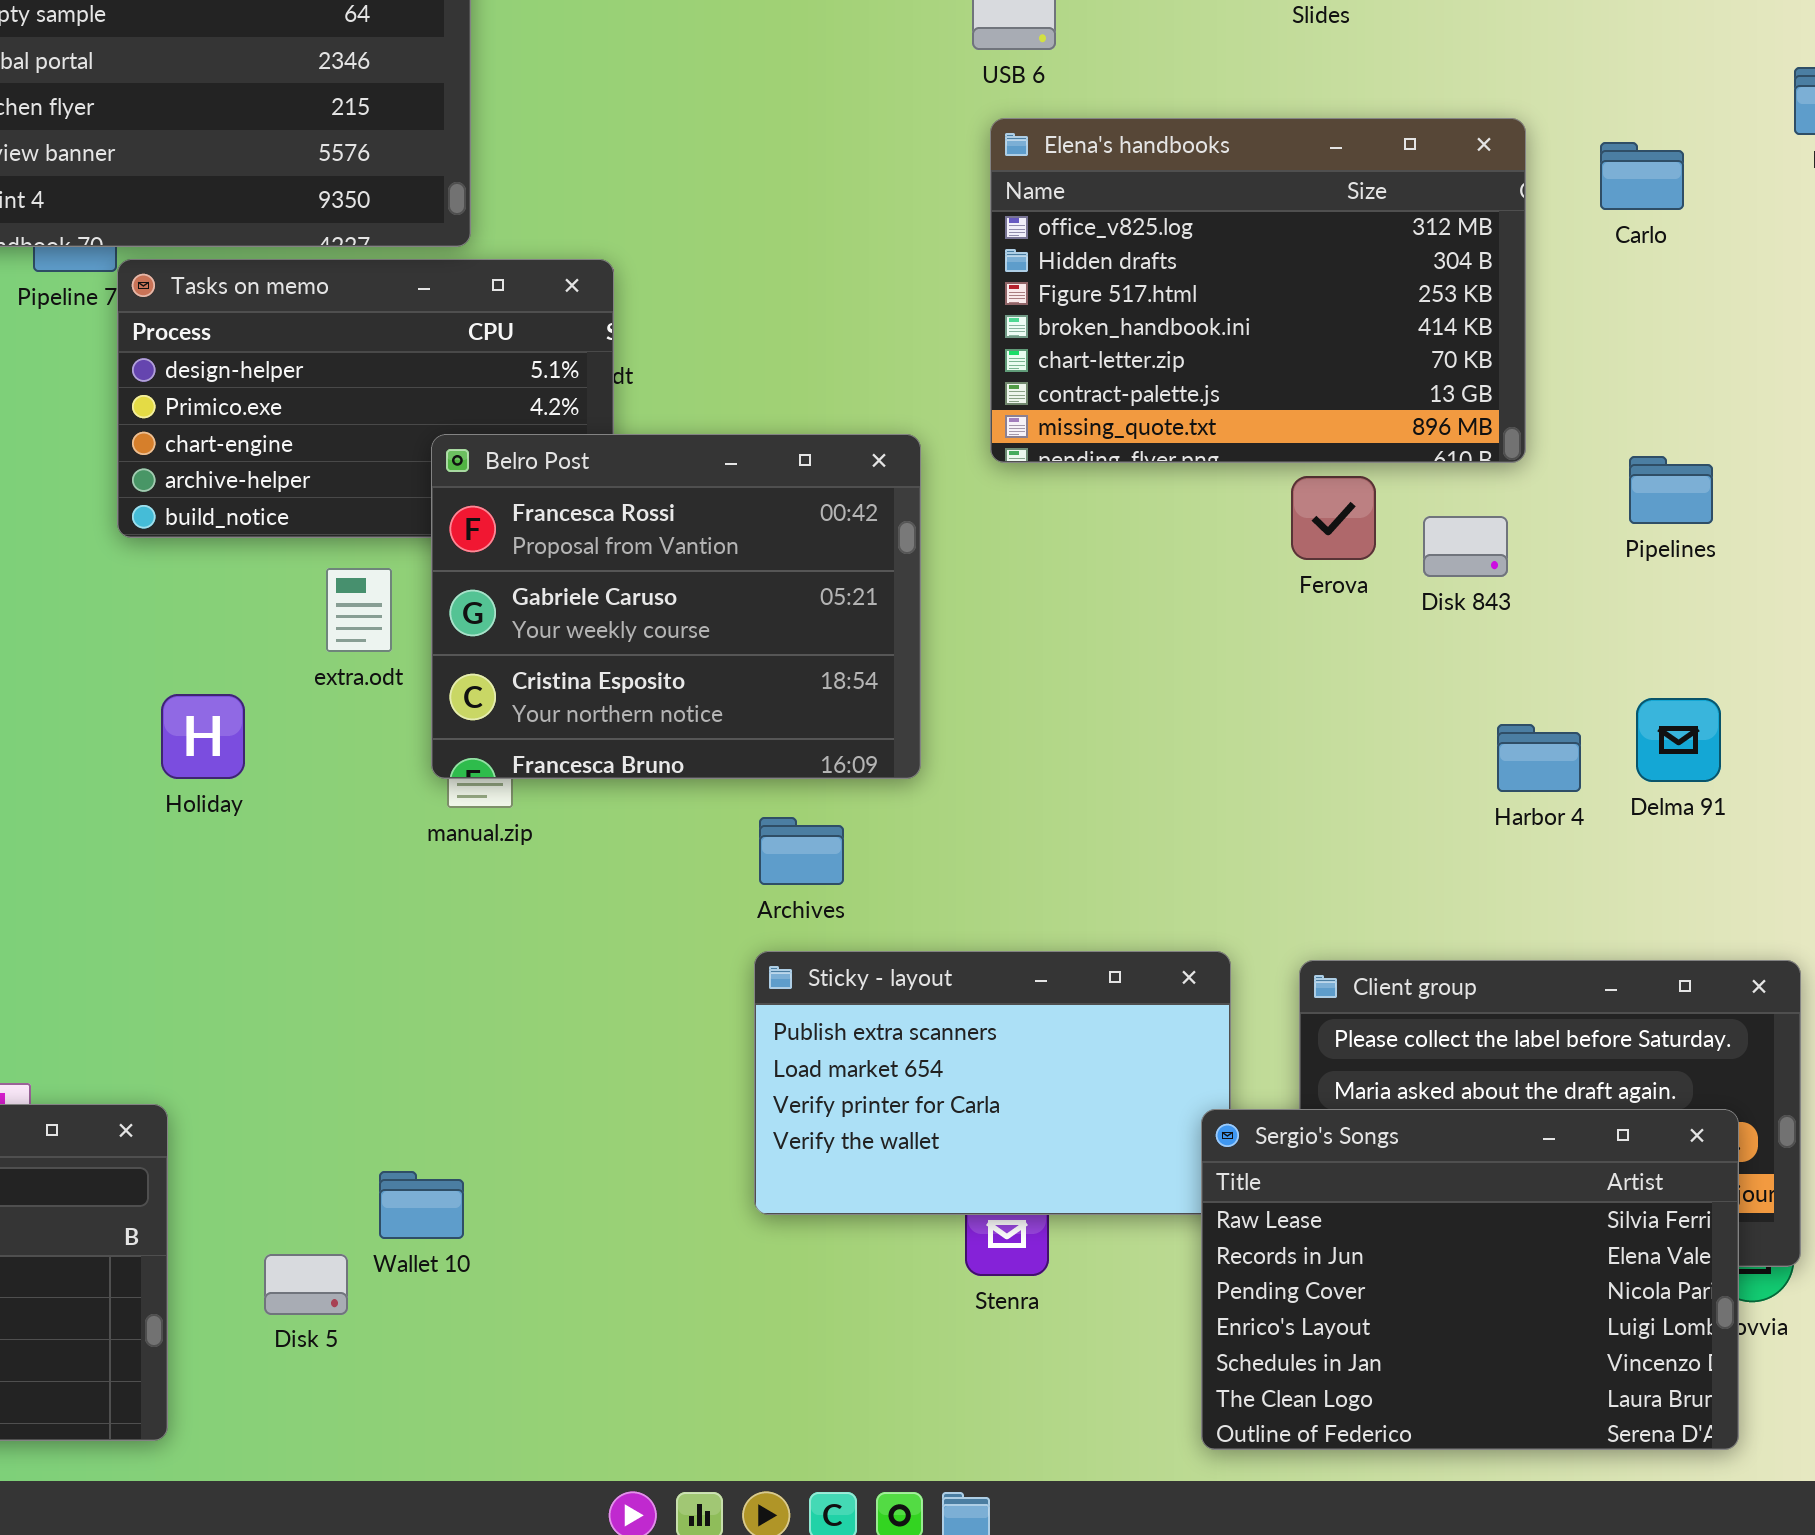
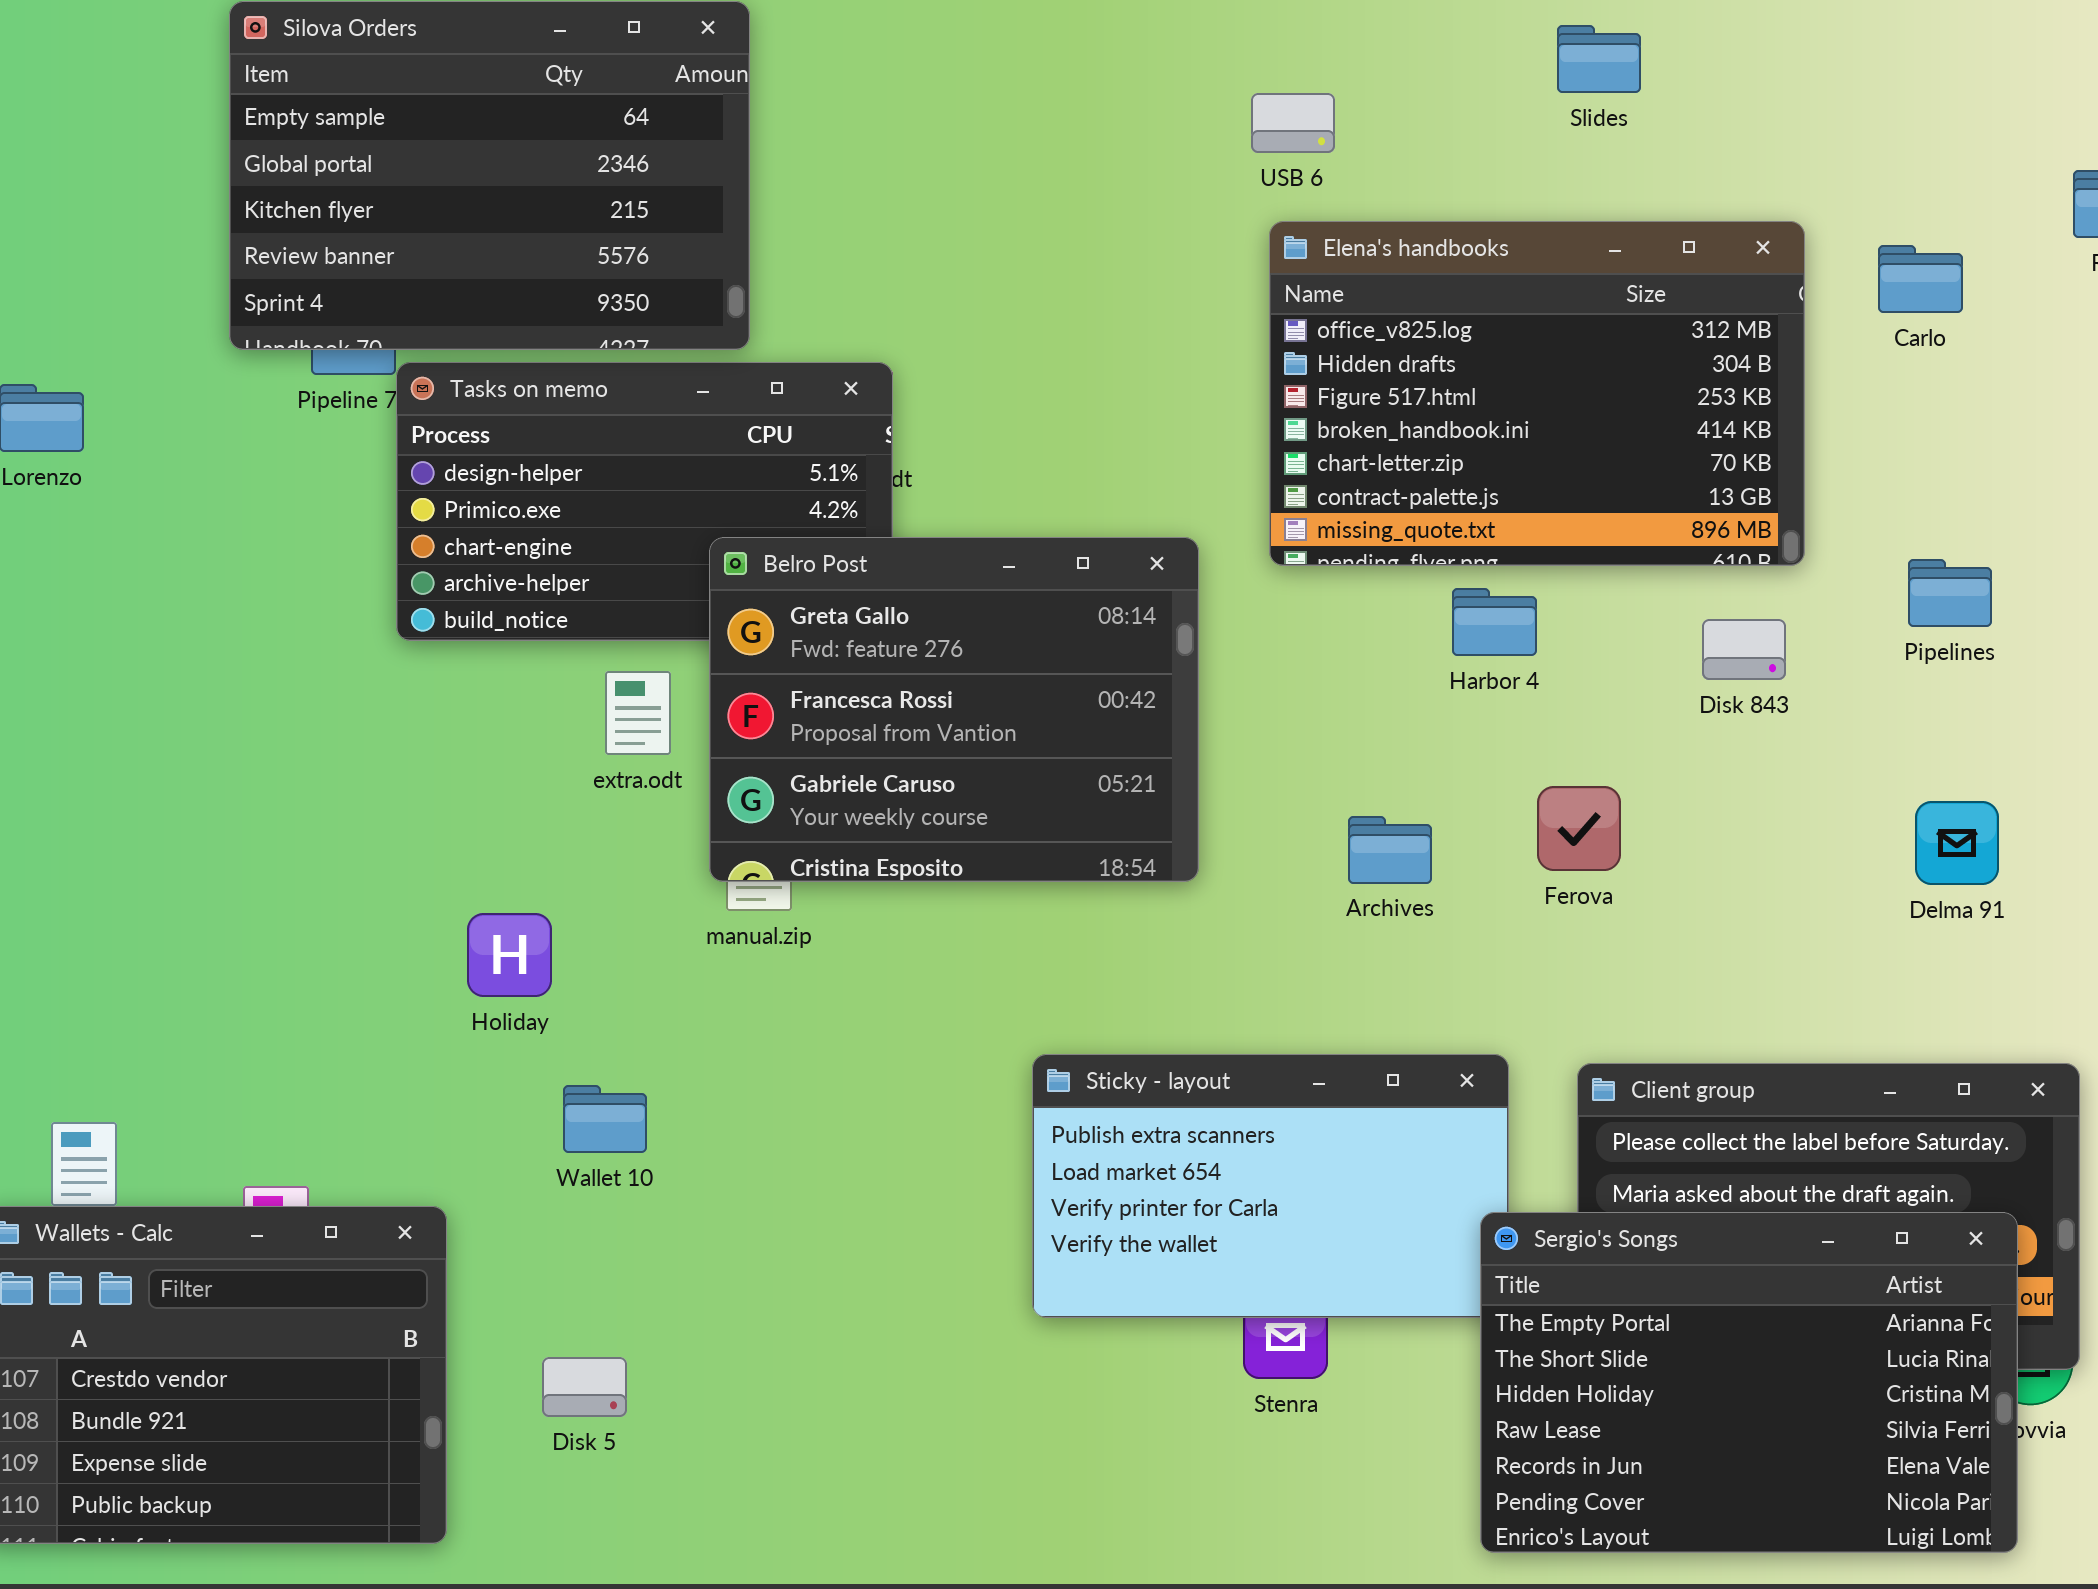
Belro Post: [431,434,921,779] -> [709,537,1199,882], scrolled up 1 row
Ferova: [1291,476,1376,560] -> [1537,786,1621,871], moved
Holiday: [161,694,245,779] -> [467,913,552,997], moved
Harbor 4: [1497,724,1581,792] -> [1452,588,1537,656], moved
Archives: [759,817,844,885] -> [1348,816,1432,884], moved
Sergio's Songs: [1201,1109,1739,1450] -> [1480,1212,2018,1553], scrolled up 3 rows
Wallet 10: [379,1171,464,1239] -> [563,1085,647,1153], moved

